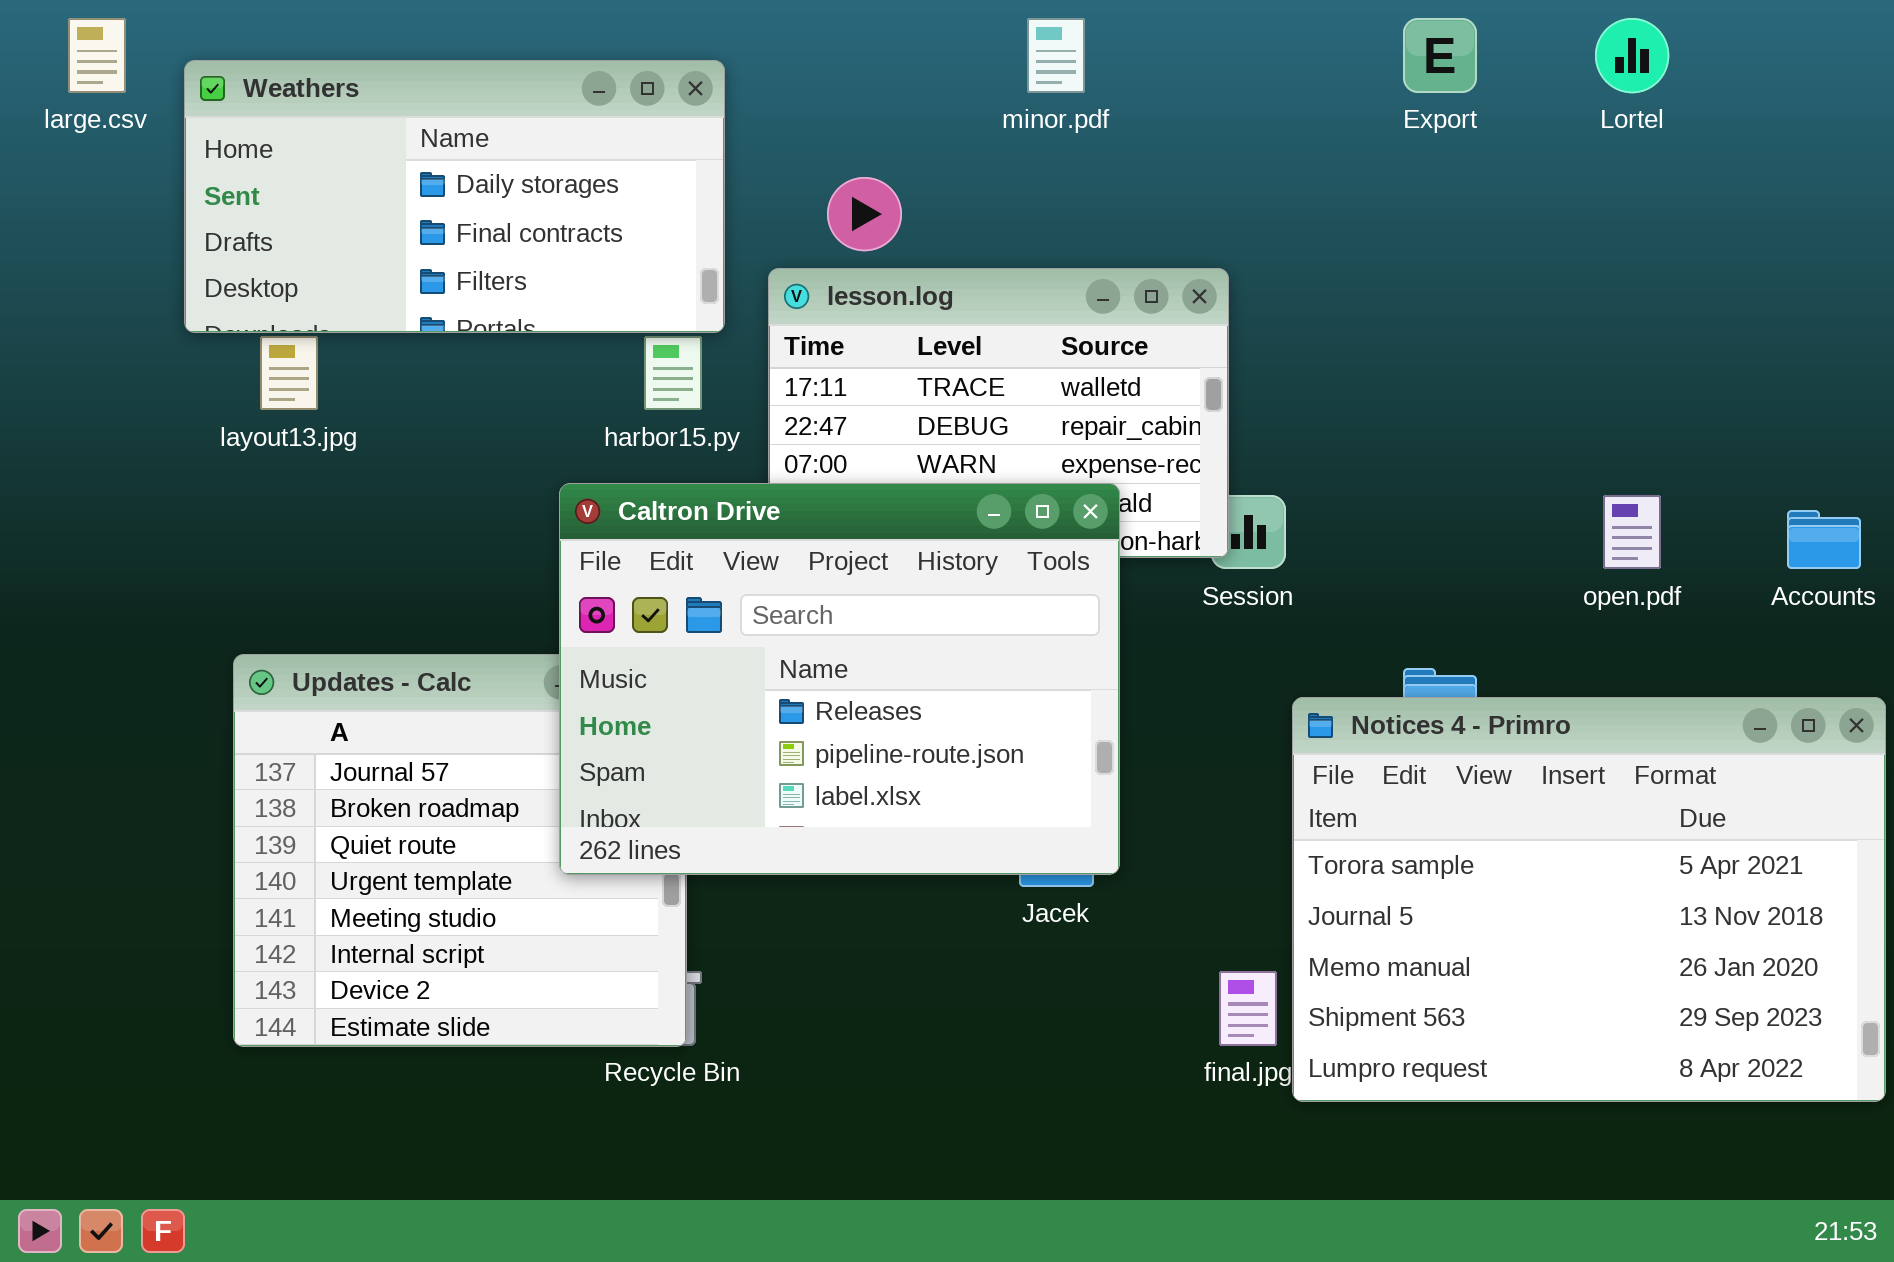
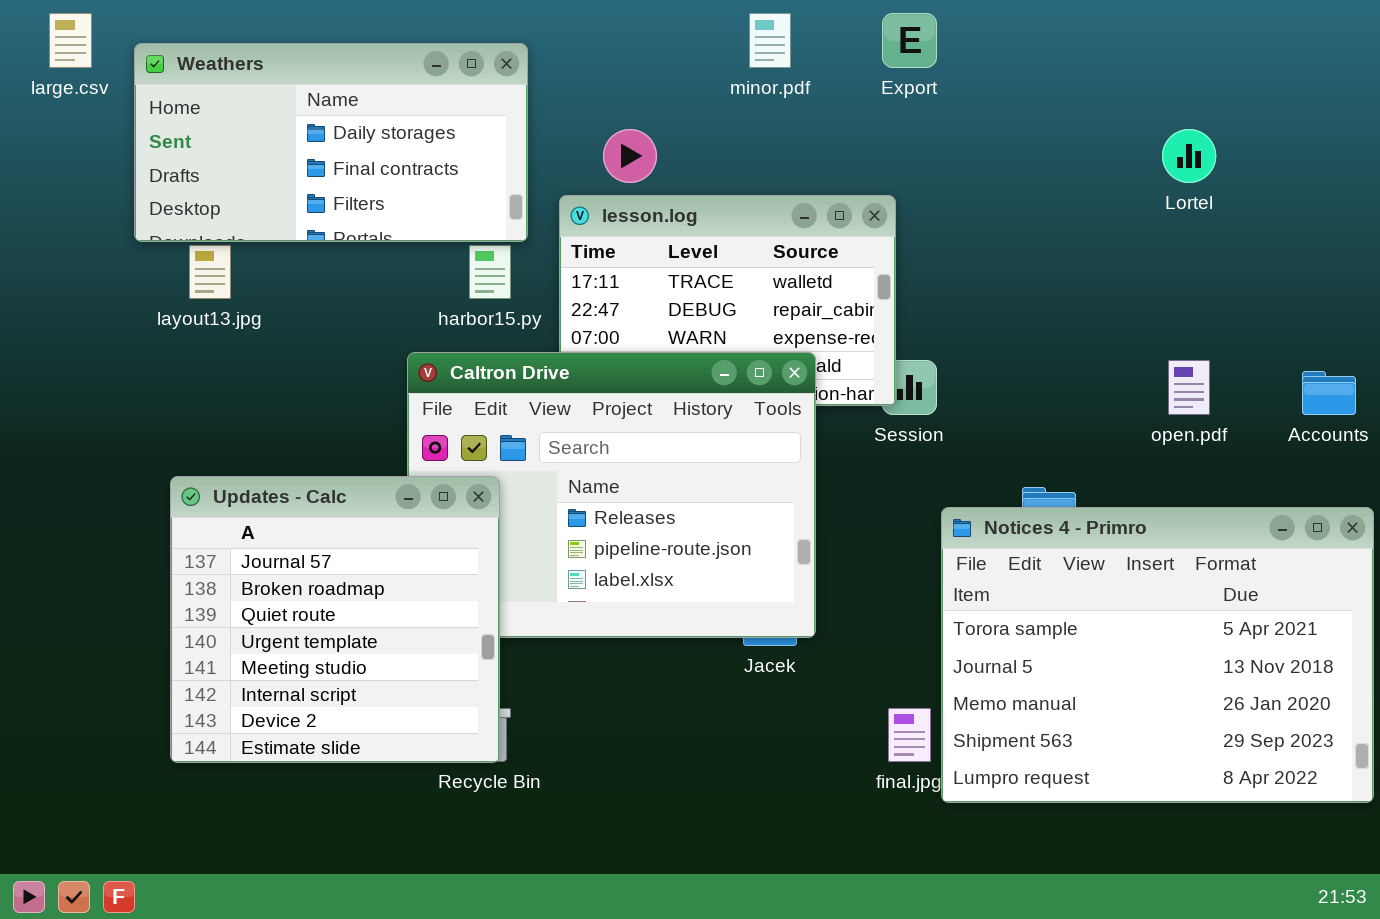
Export: [1403,18,1477,93] -> [882,13,937,68], moved
Lortel: [1595,18,1669,93] -> [1162,129,1216,183], moved
Updates - Calc: [233,654,687,1047] -> [170,476,500,763], raised

